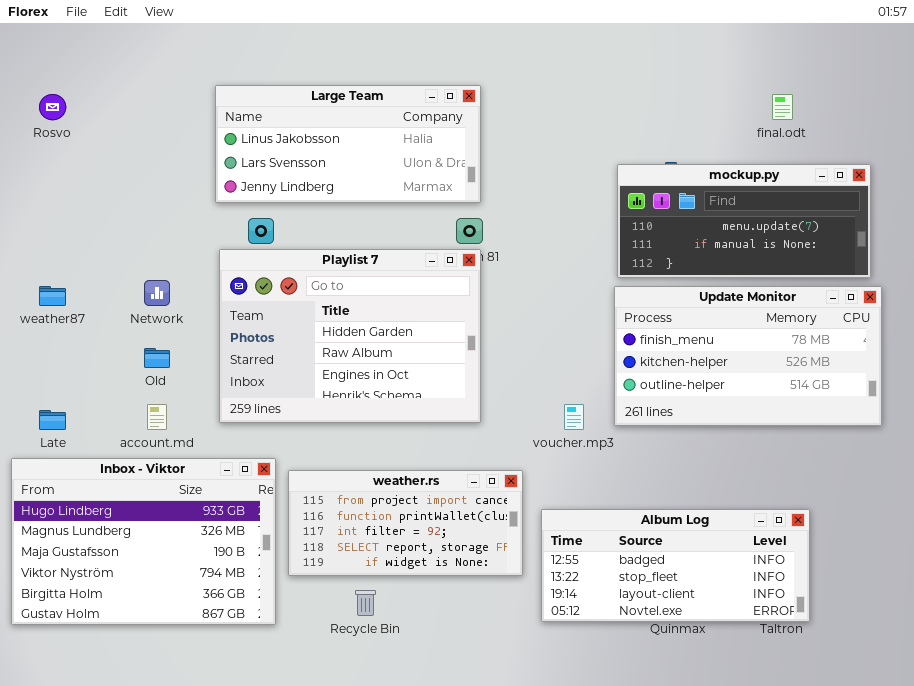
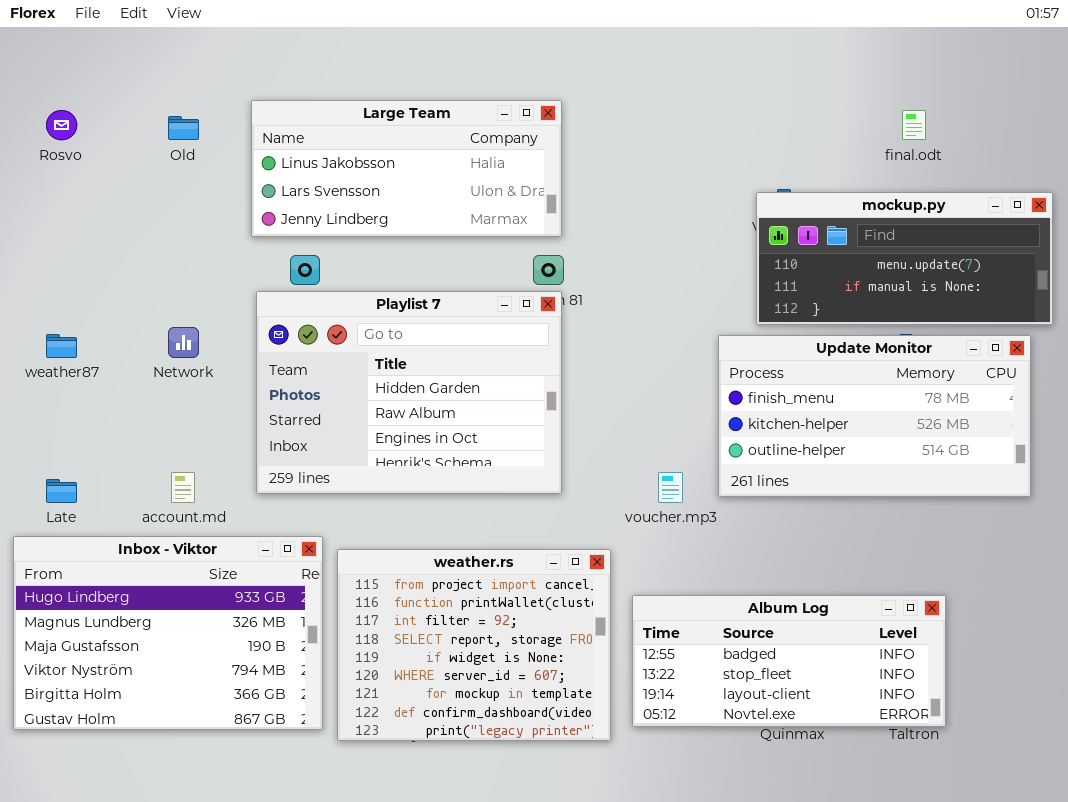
mockup.py: [617,164,871,278] -> [756,192,1053,325], moved
Old: [144,348,170,368] -> [168,116,199,140], moved
weather.rs: [288,470,523,576] -> [337,549,611,741], resized

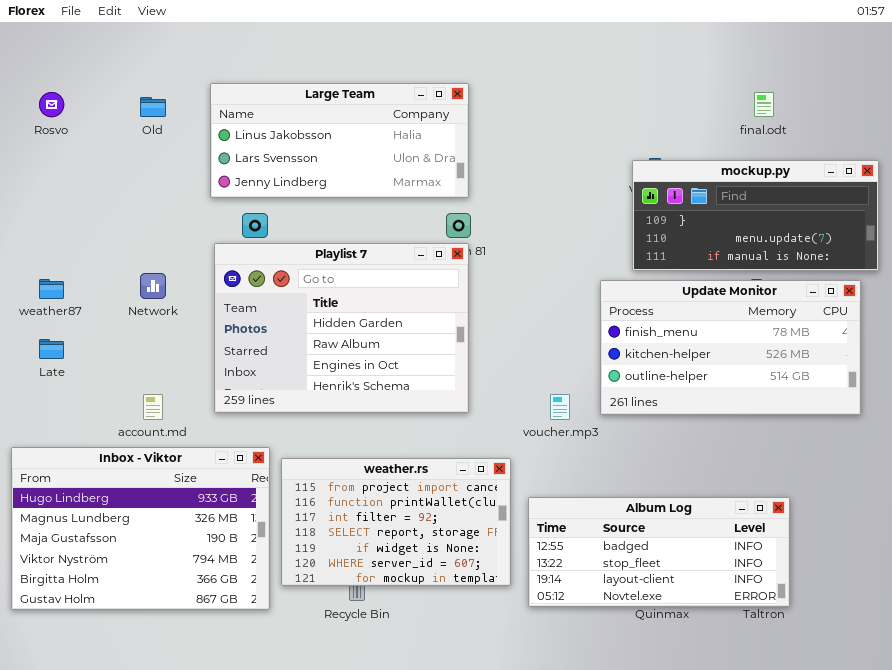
mockup.py: [756,192,1053,325] -> [632,160,879,271], scrolled up 1 row
Late: [46,479,77,503] -> [39,339,64,359], moved
weather.rs: [337,549,611,741] -> [281,458,511,586], resized

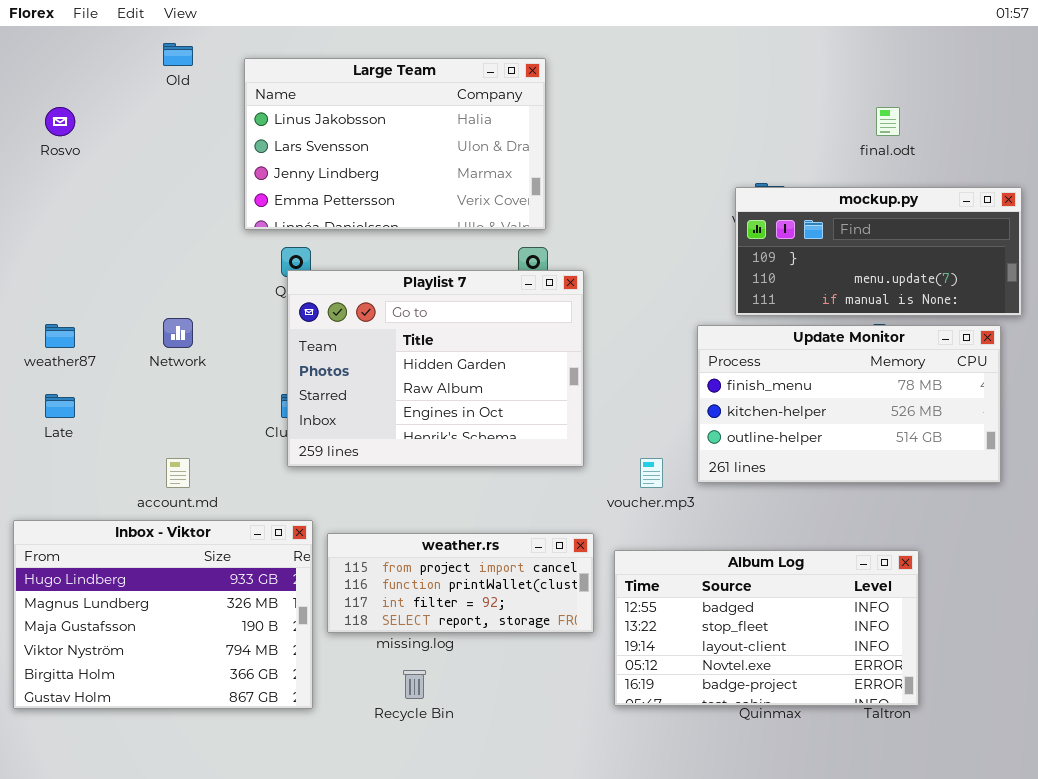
Large Team: [210,83,469,198] -> [244,58,546,230], resized
Old: [140,97,166,117] -> [163,43,193,66], moved
Playlist 7: [214,243,469,413] -> [287,270,584,467], moved
weather.rs: [281,458,511,586] -> [327,533,594,633], resized
Album Log: [528,497,790,607] -> [614,550,919,706], resized

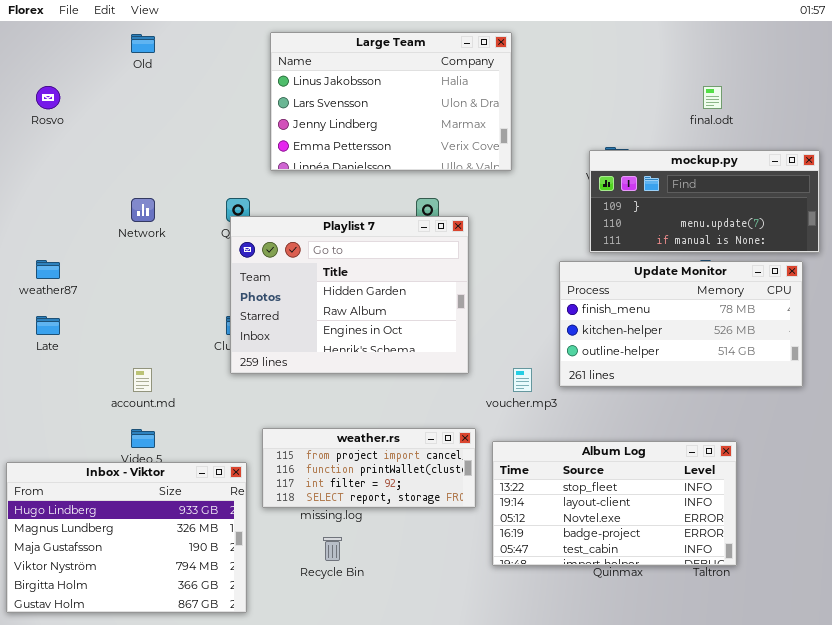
Large Team: [244,58,546,230] -> [270,32,512,171], moved
Network: [163,318,193,348] -> [131,198,155,222], moved
Inbox - Viktor: [13,520,313,709] -> [6,462,247,613], moved
Album Log: [614,550,919,706] -> [492,441,737,566], scrolled down 1 row

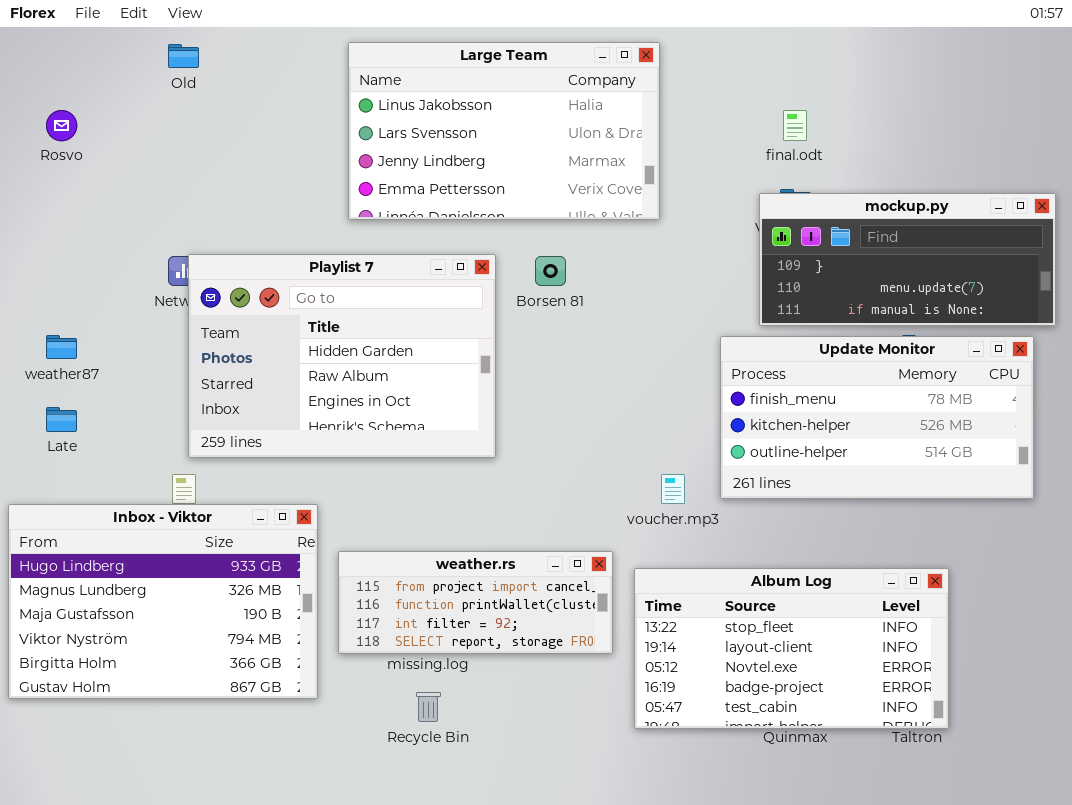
final.odt: [703,86,722,109] -> [783,110,807,141], moved
Playlist 7: [230,216,469,374] -> [188,254,496,458], moved
Inbox - Viktor: [6,462,247,613] -> [8,504,318,699], moved

